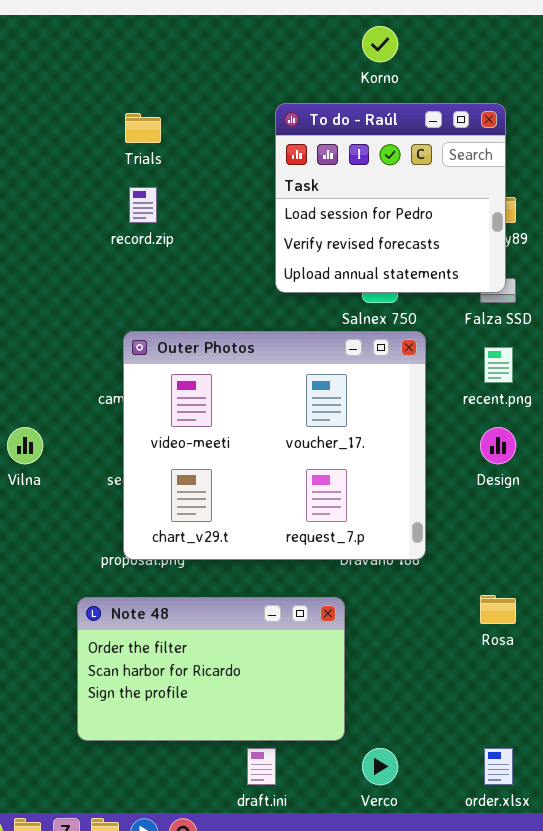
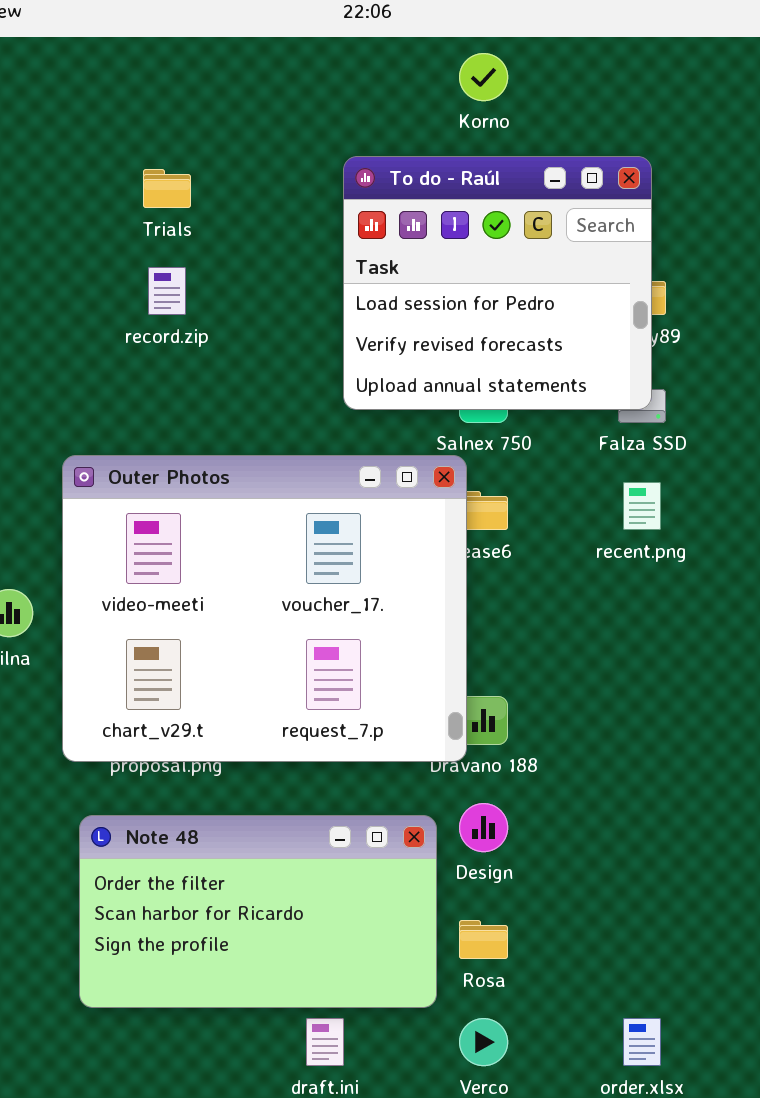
Outer Photos: [123,331,426,560] -> [62,455,467,762], moved
Design: [480,427,516,464] -> [459,803,508,852], moved
Rosa: [480,595,516,624] -> [459,920,508,959], moved

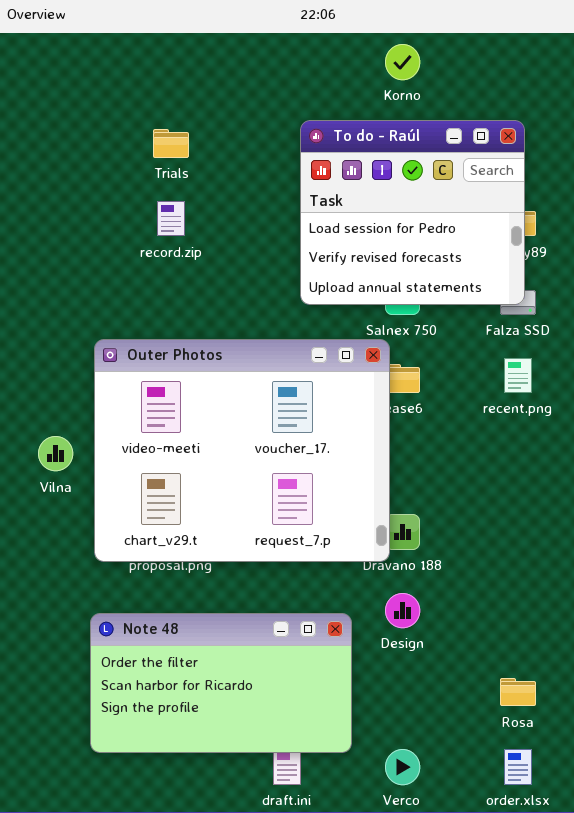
Note 48: [79,815,437,1008] -> [90,613,352,753], moved
Rosa: [459,920,508,959] -> [500,678,536,706], moved

